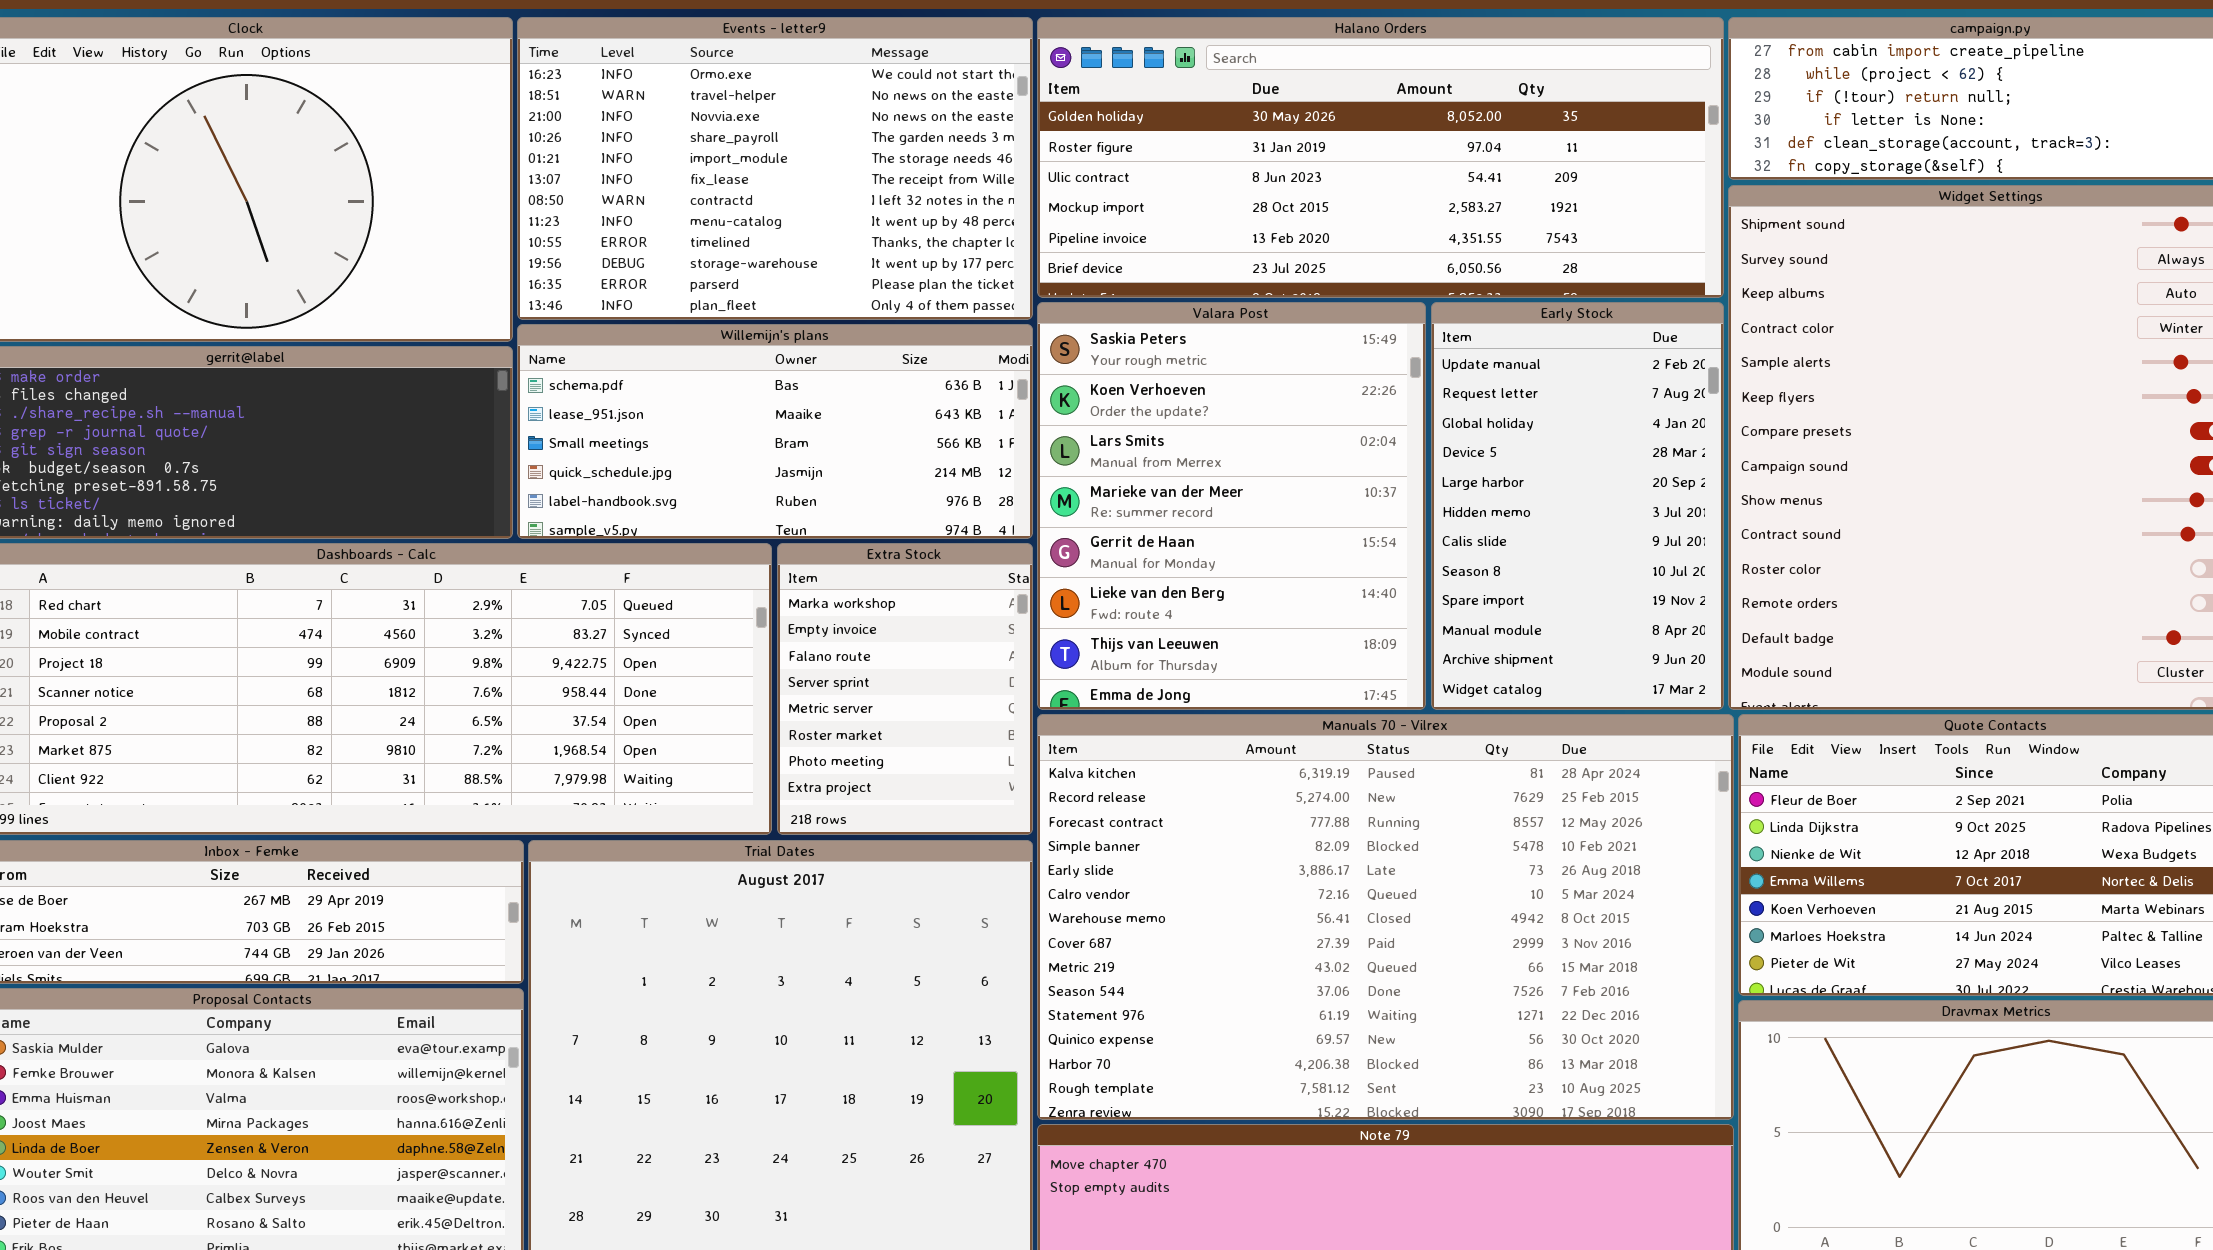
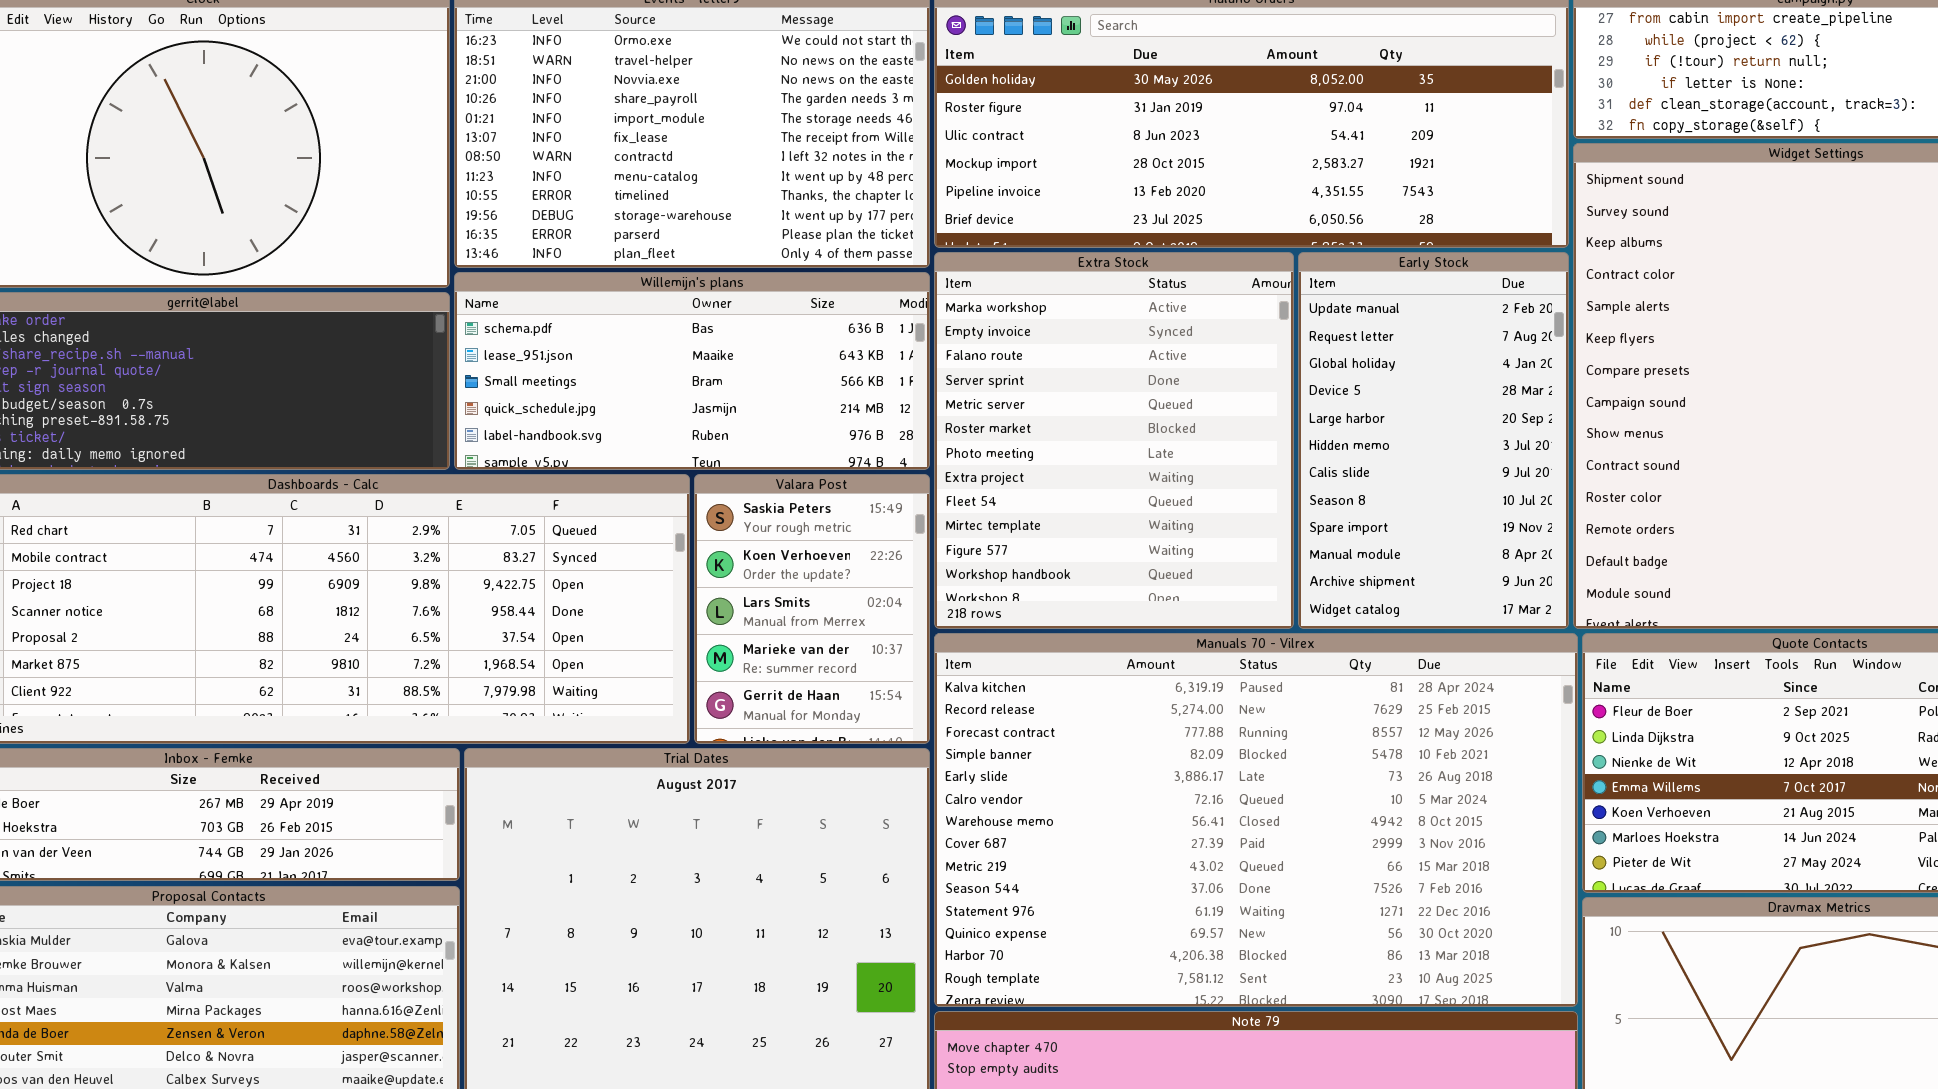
Valara Post: [1037,302,1426,710] -> [694,474,930,744], moved, resized
Extra Stock: [777,543,1033,835] -> [934,252,1294,629], moved, resized

